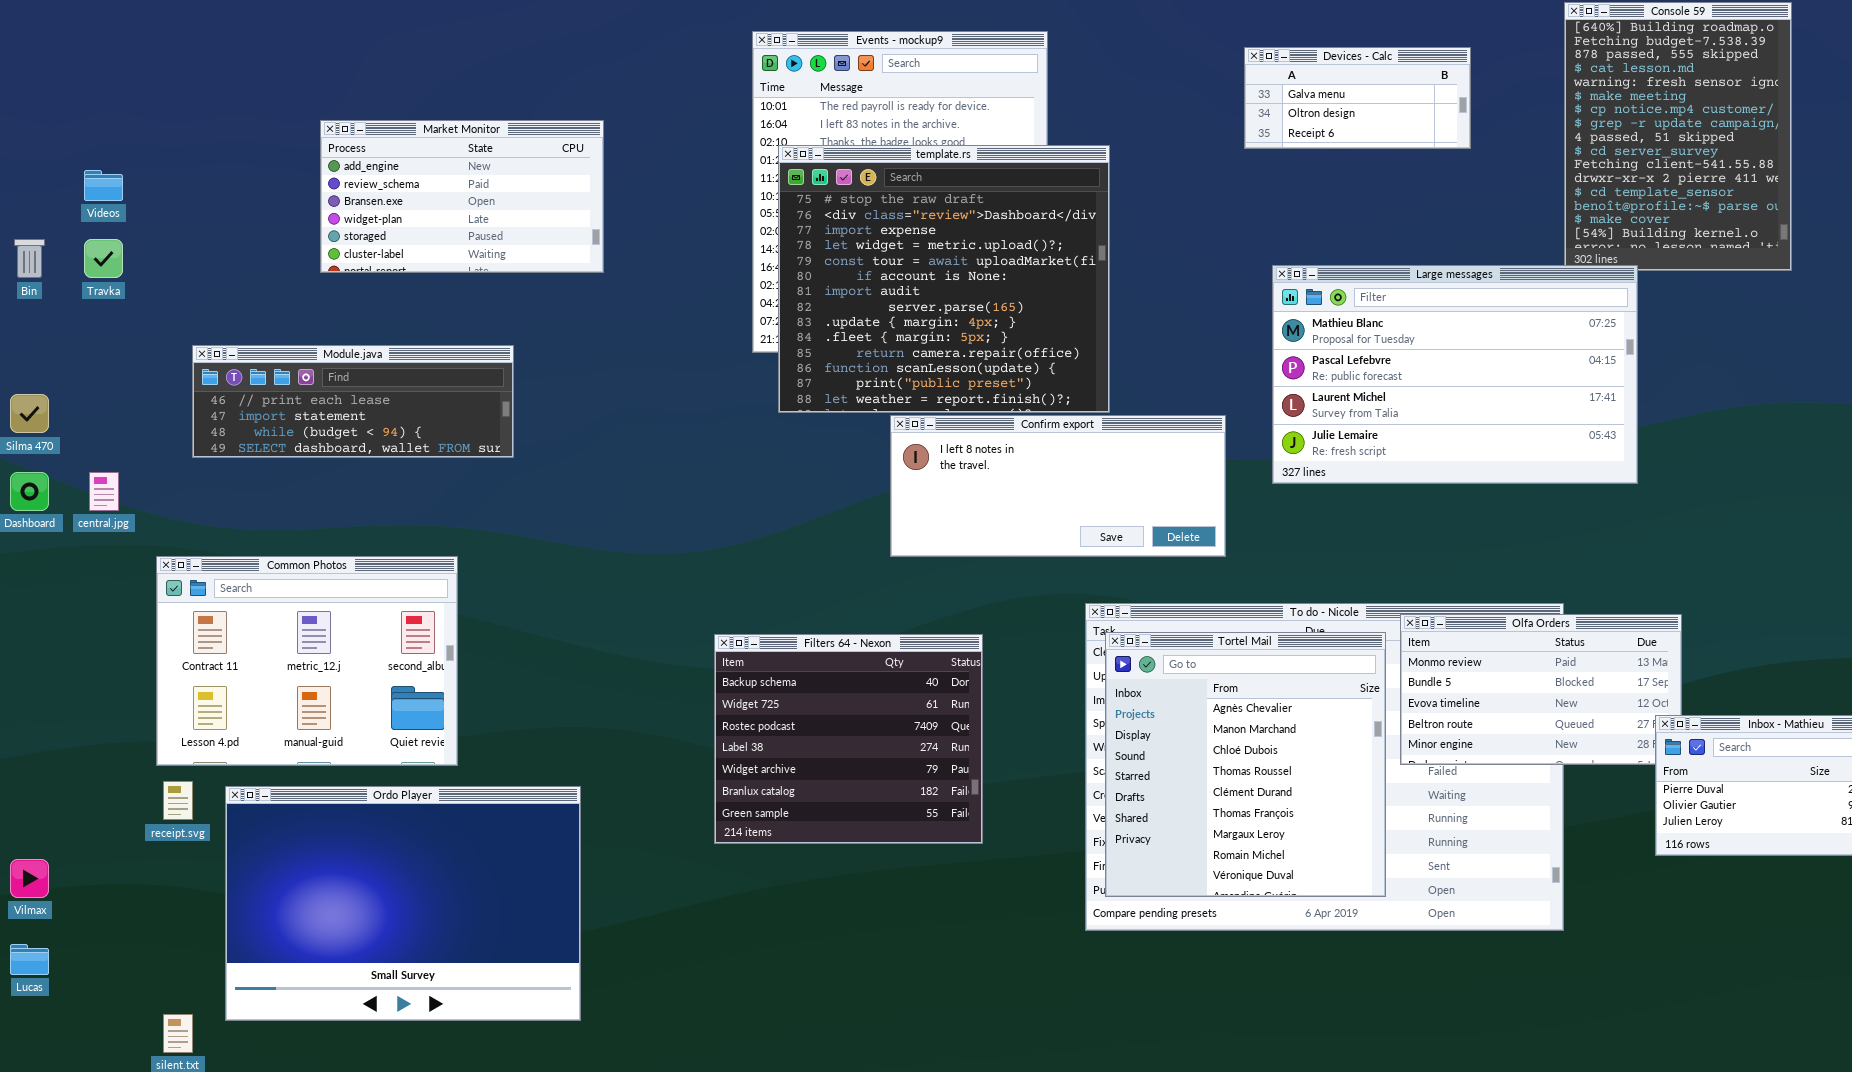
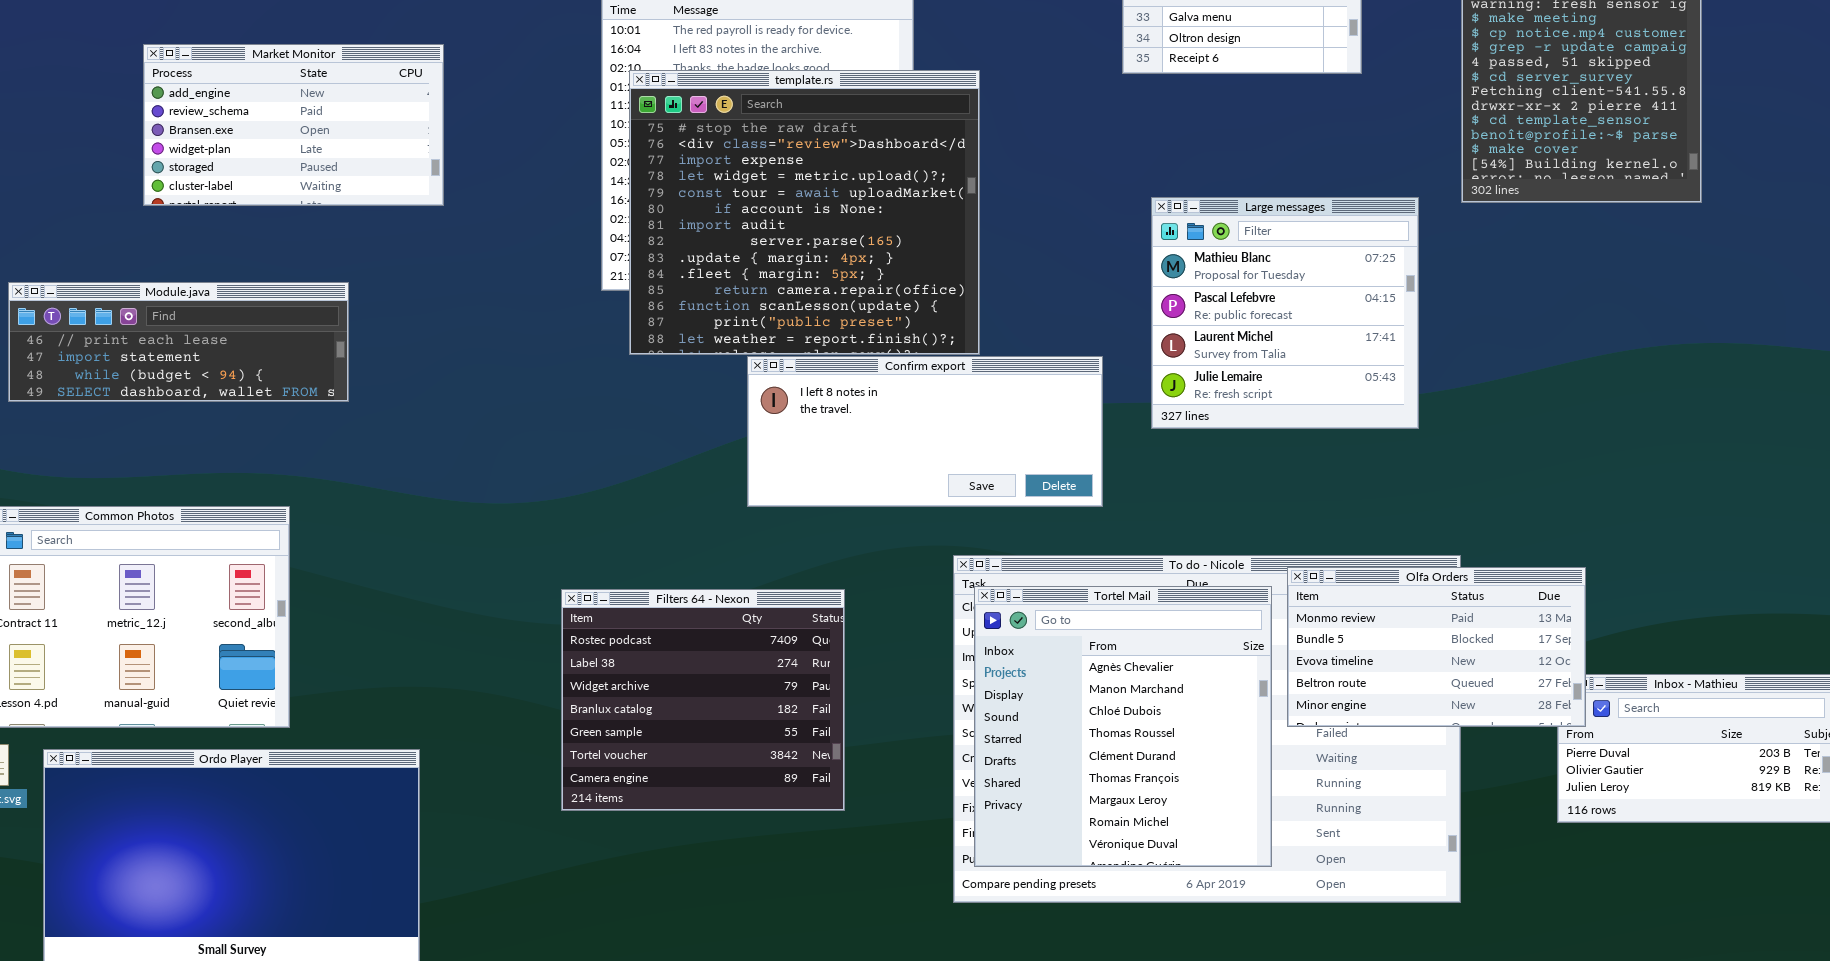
Large messages: [1272,265,1638,484] -> [1151,197,1419,429], resized
Olfa Orders: [1400,614,1682,765] -> [1287,567,1586,727], raised
Filters 64 - Nexon: [714,634,983,844] -> [561,589,845,811], scrolled down 2 rows

